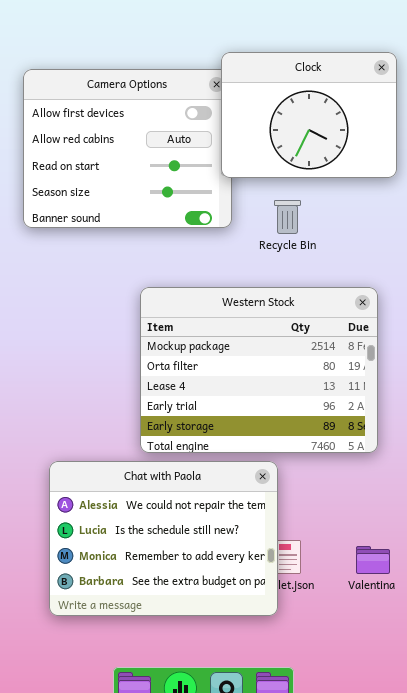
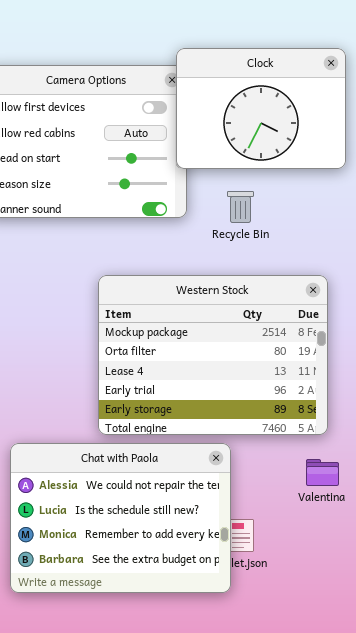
Valentina: [356,546,390,574] -> [306,459,339,486], moved

